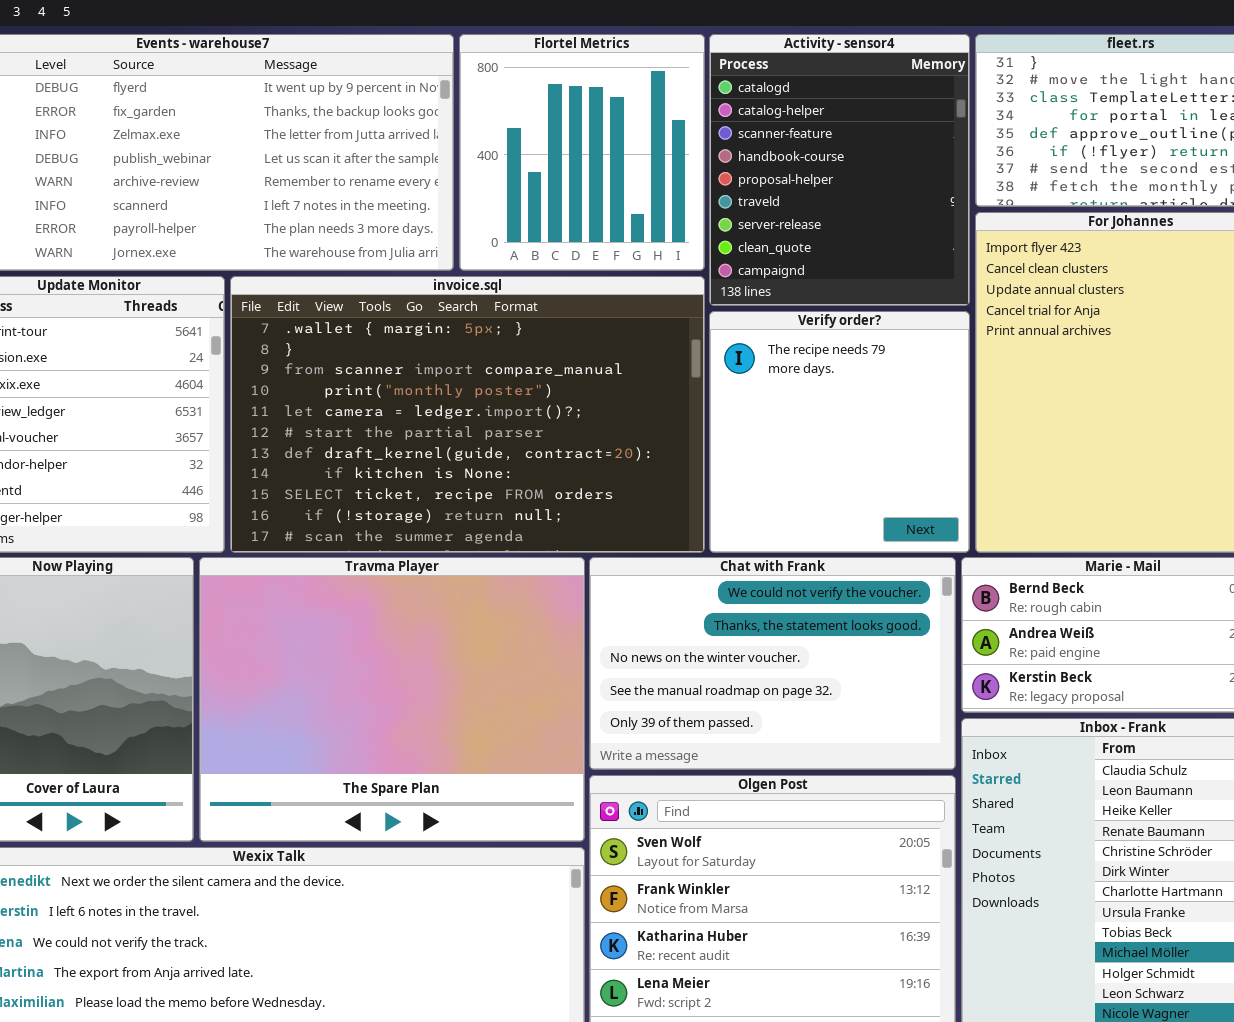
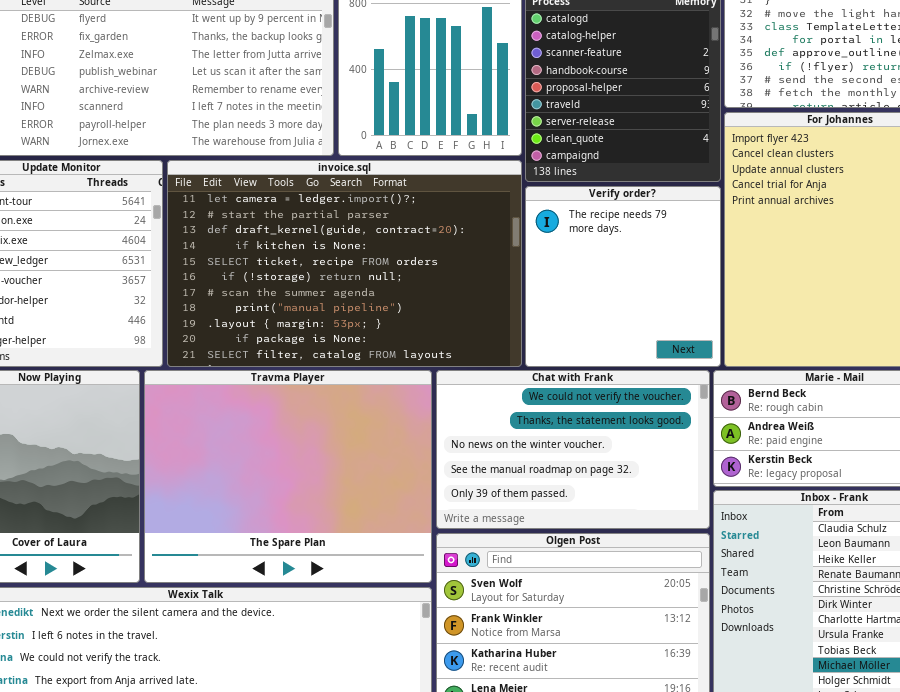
invoice.sql: [230,276,705,553] -> [167,160,522,367], scrolled down 4 rows

